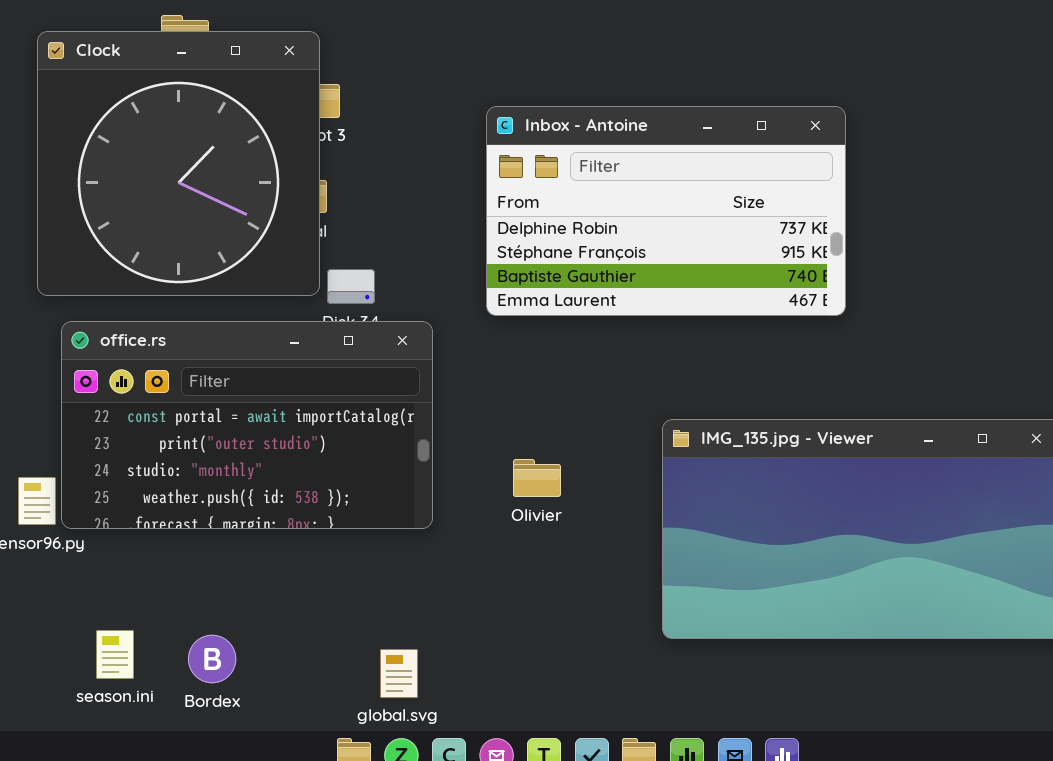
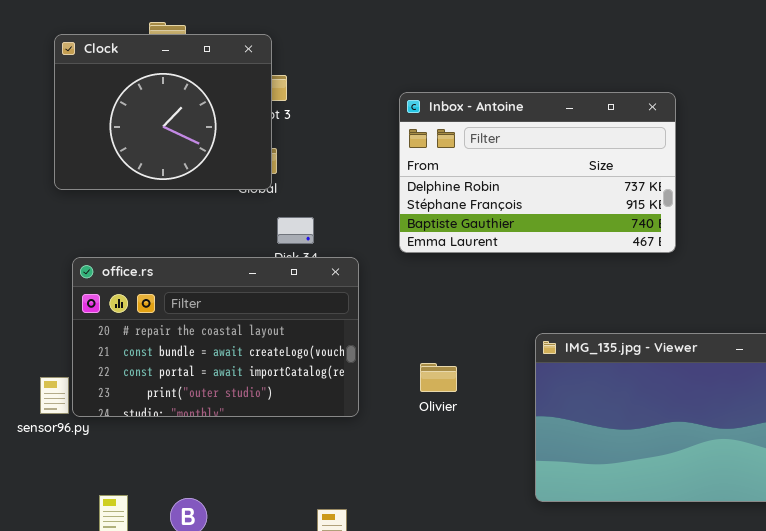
Clock: [37,31,320,296] -> [54,34,272,190], resized
office.rs: [61,321,433,529] -> [72,257,359,417], scrolled up 2 rows

